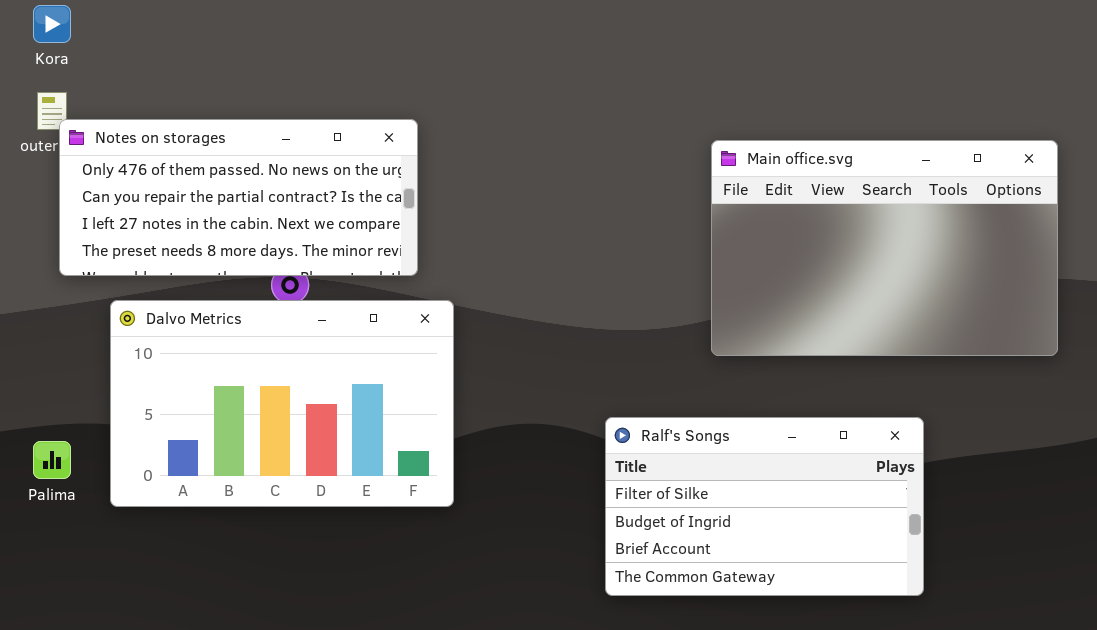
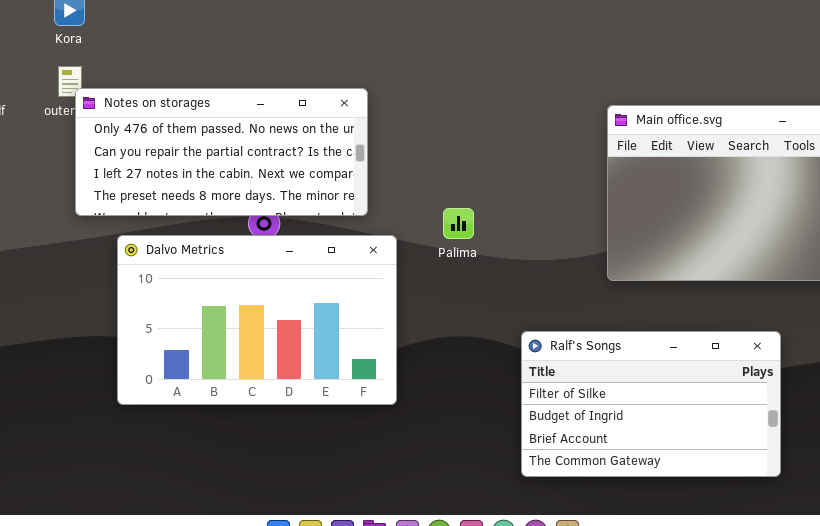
Palima: [33,441,71,479] -> [443,208,474,239], moved

